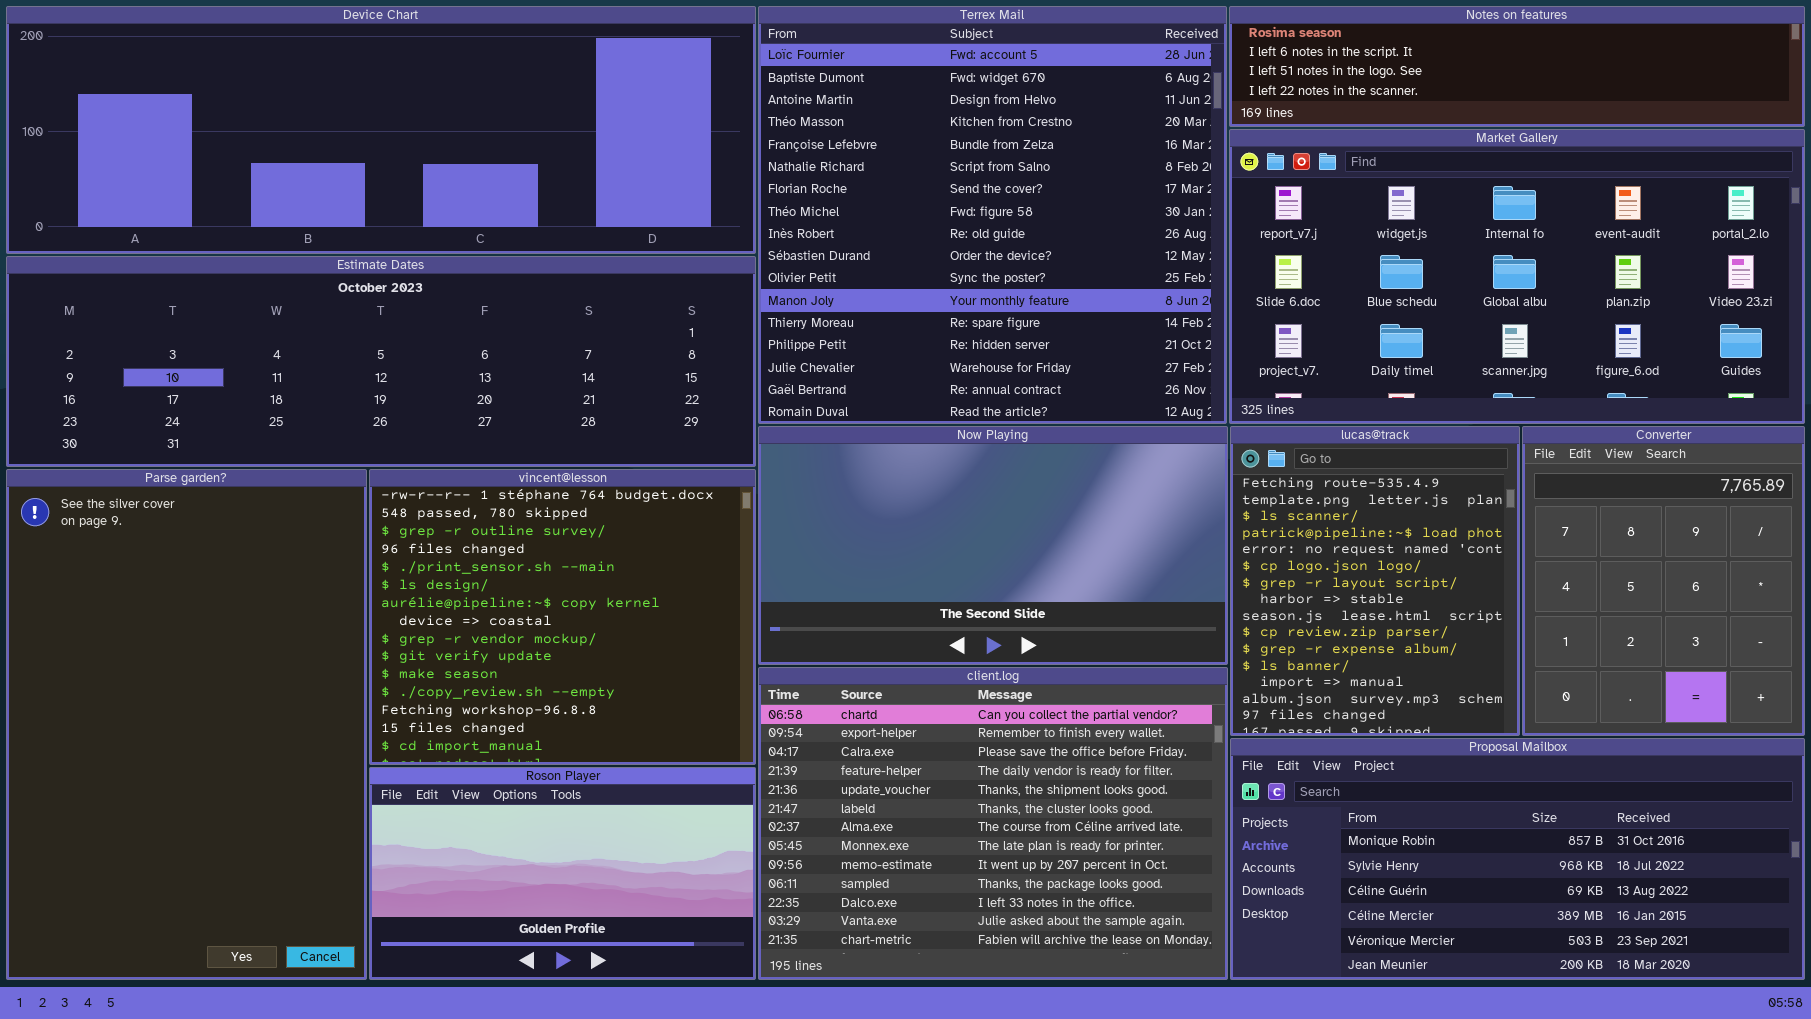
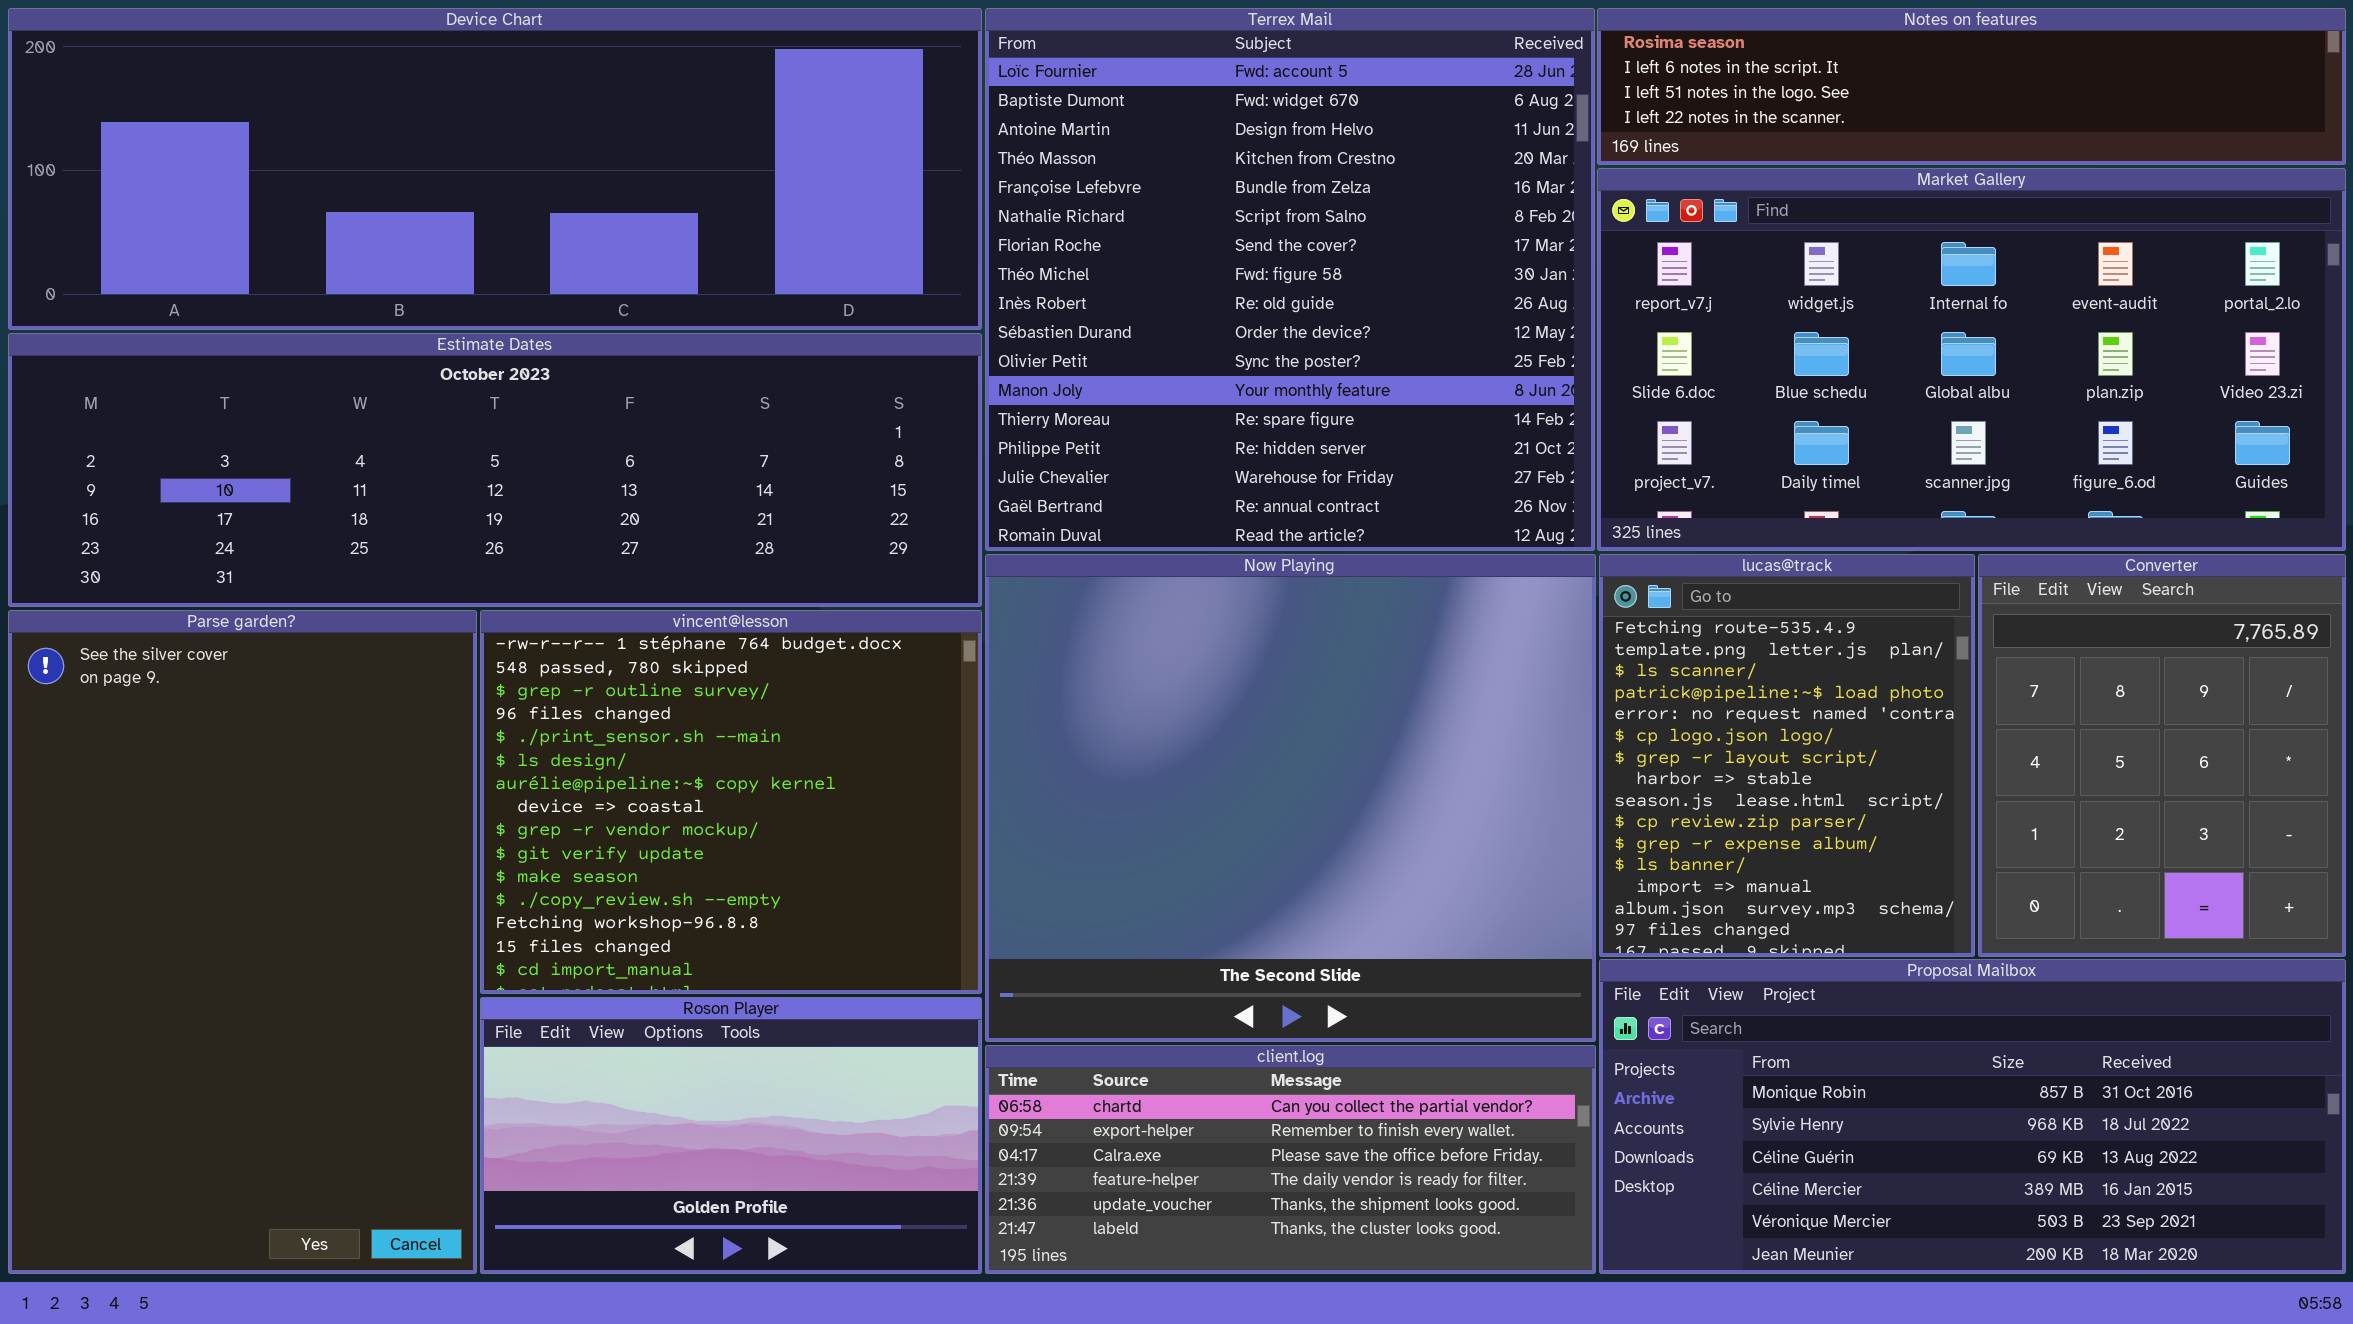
Now Playing: [758,426,1228,665] -> [985,554,1596,1042], resized
client.log: [758,667,1228,980] -> [985,1045,1596,1274], resized

